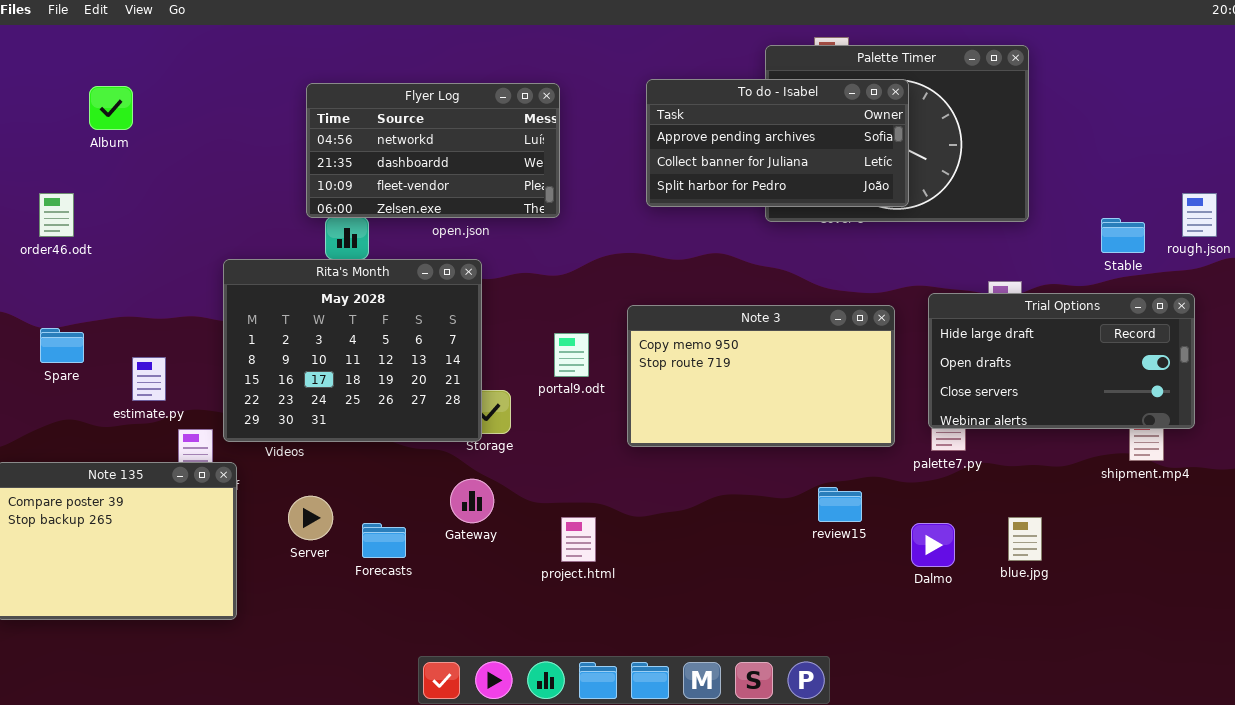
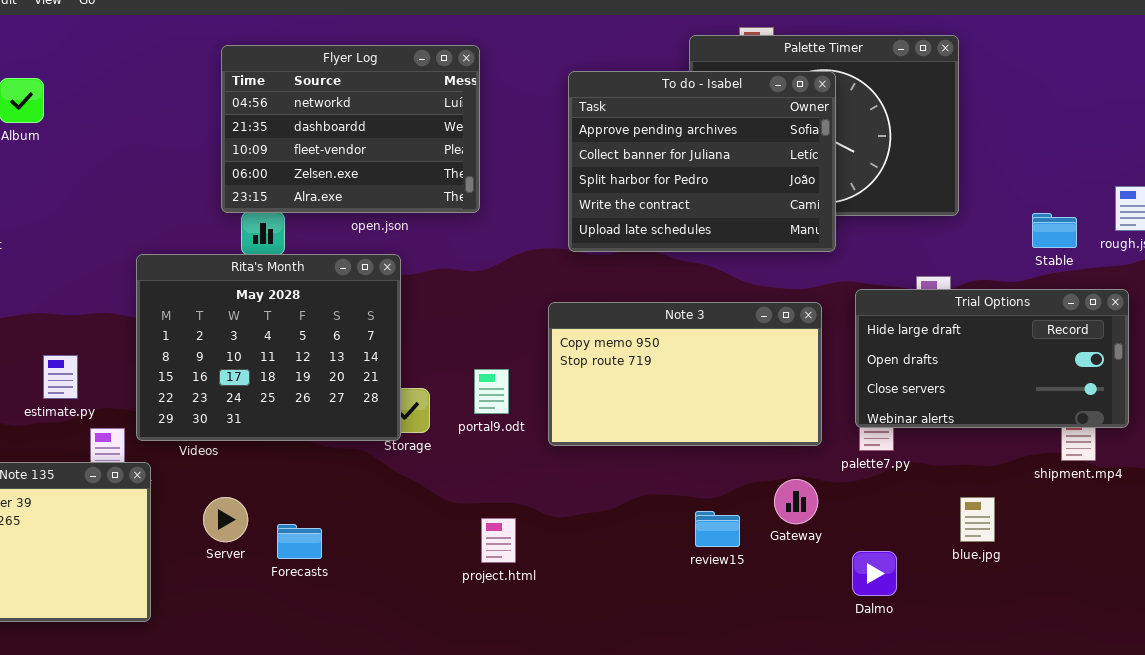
To do - Isabel: [646,79,909,207] -> [568,71,836,252], resized
Flyer Log: [306,83,560,218] -> [221,45,480,213], resized
portal9.odt: [554,333,589,377] -> [474,369,509,414], moved
Gateway: [450,479,494,523] -> [774,479,818,524], moved
review15: [818,487,862,522] -> [695,511,740,547], moved
blue.jpg: [1008,517,1042,561] -> [960,497,995,542], moved
Dalmo: [911,523,955,567] -> [852,551,897,596], moved

